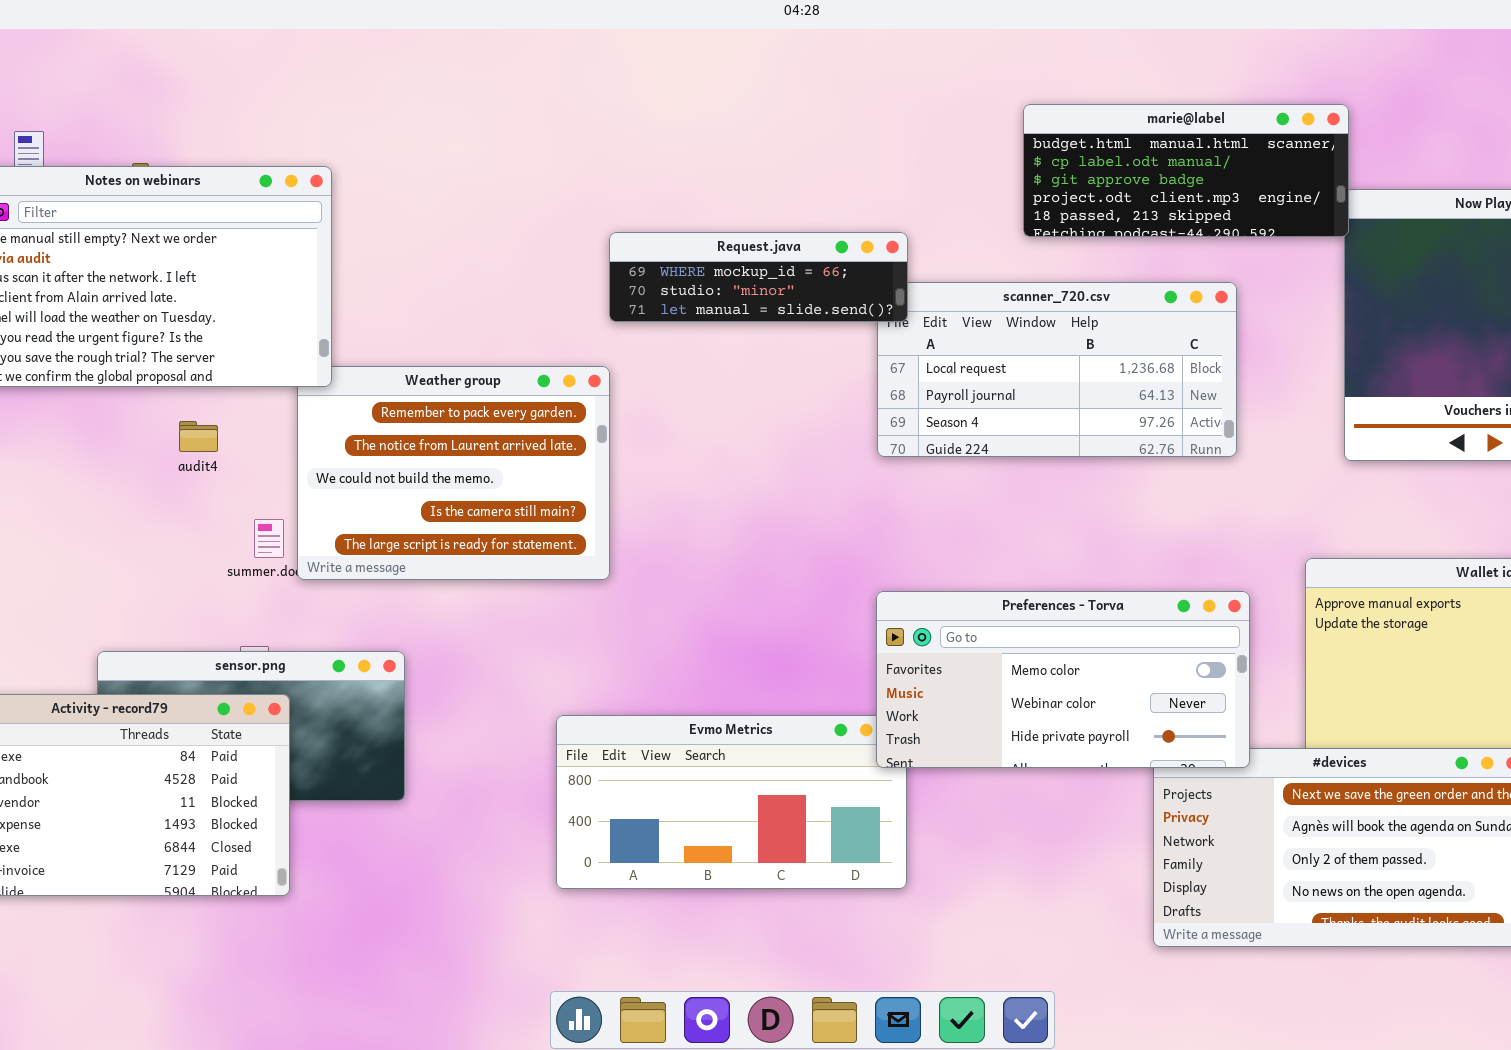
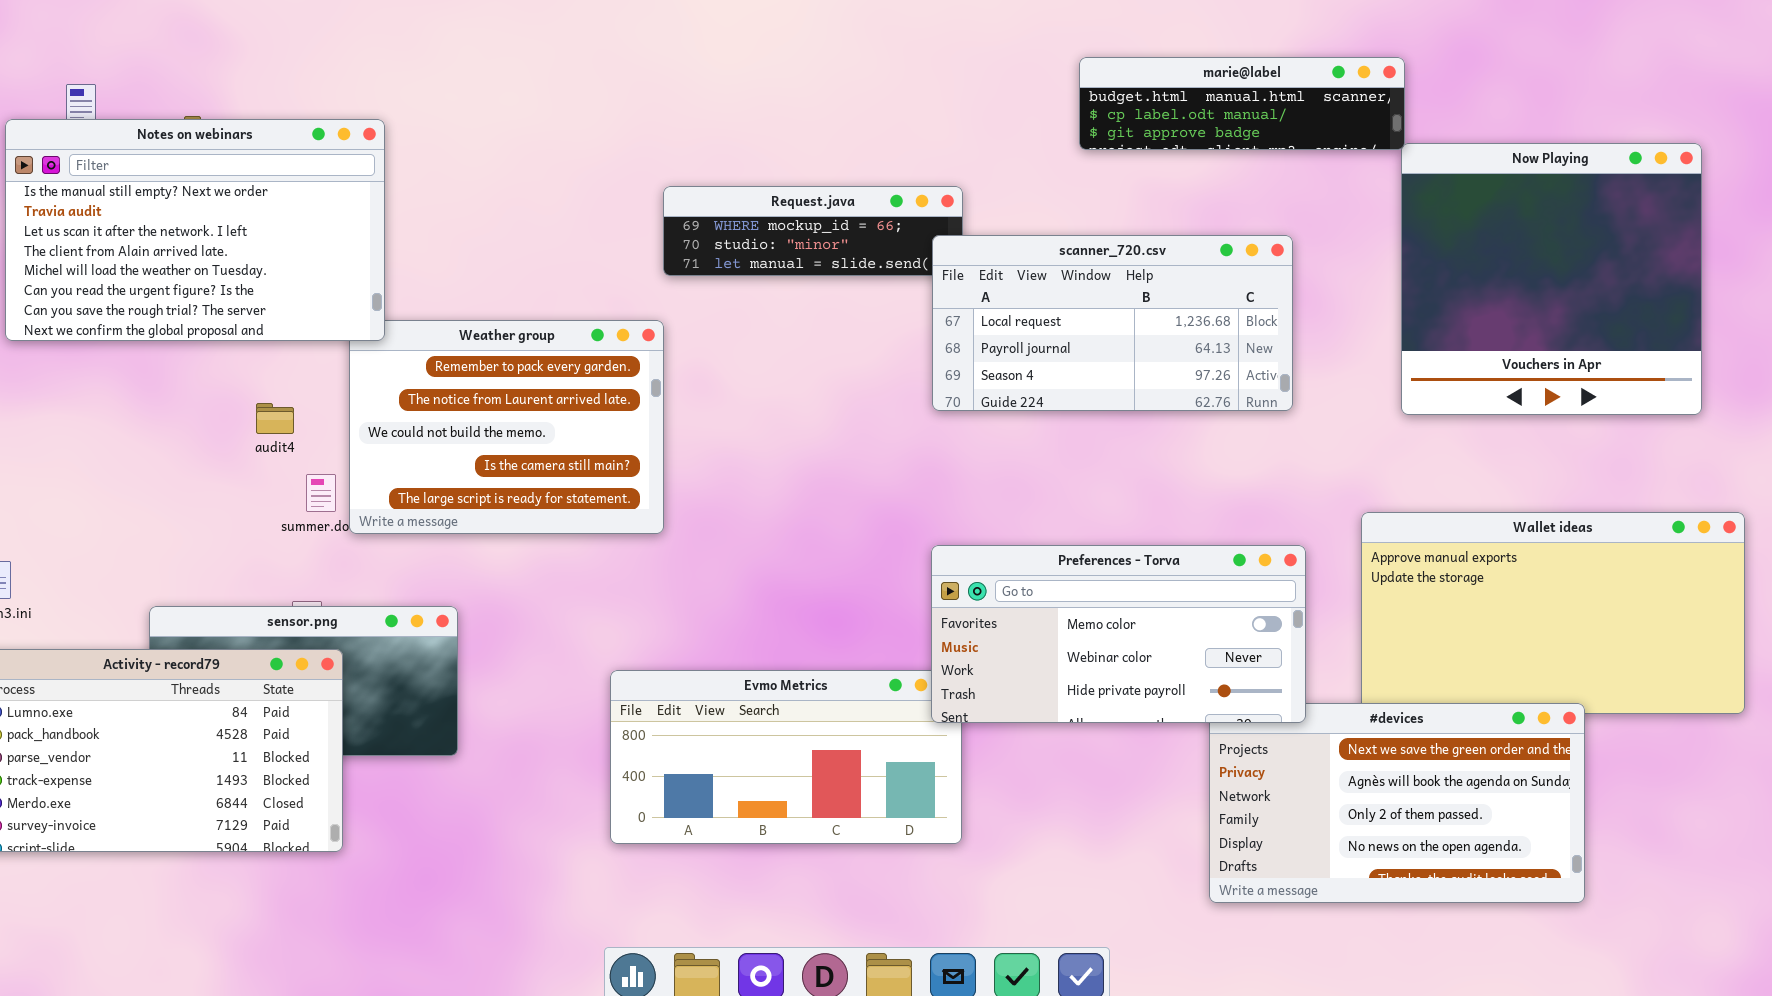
marie@label: [1023,104,1349,237] -> [1079,57,1405,150], resized
scanner_720.csv: [877,282,1237,457] -> [932,235,1293,411], raised
audit4: [179,421,218,452] -> [256,403,294,434], moved

